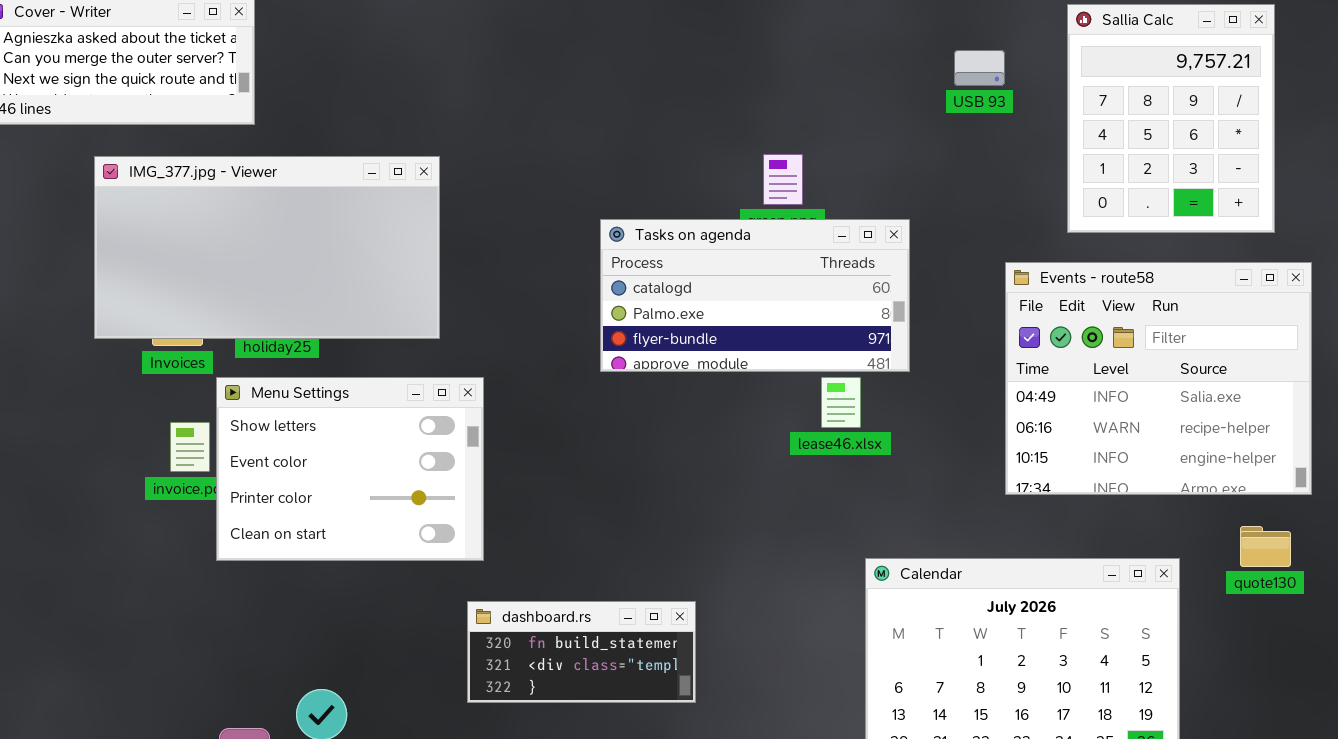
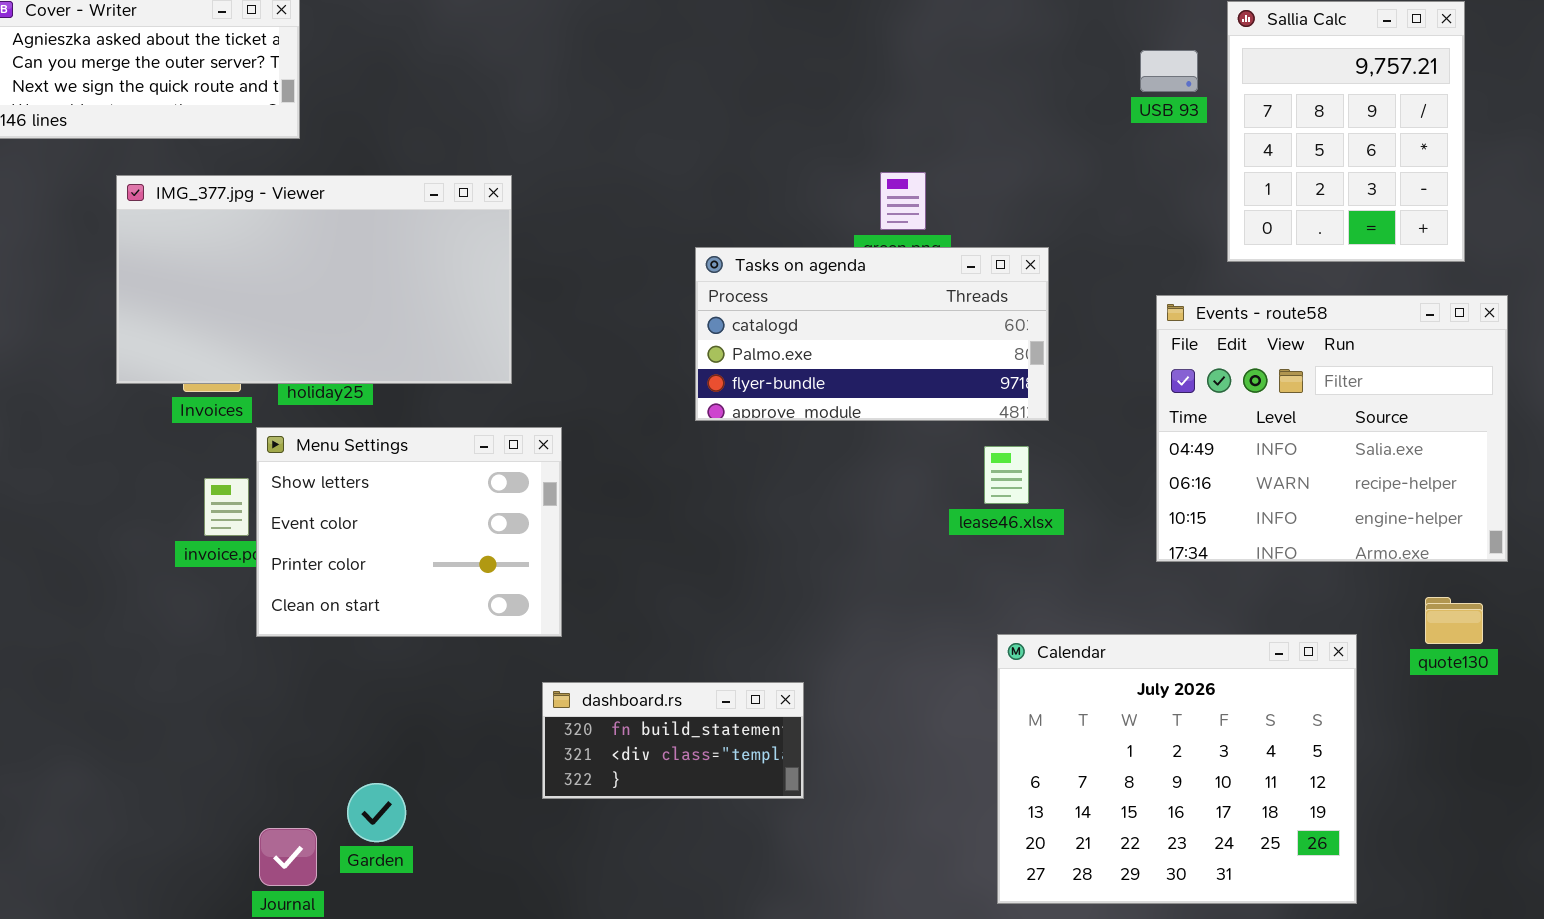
USB 93: [954,50,1005,86] -> [1140,50,1198,92], moved
lease46.xlsx: [821,377,861,428] -> [984,446,1029,504], moved

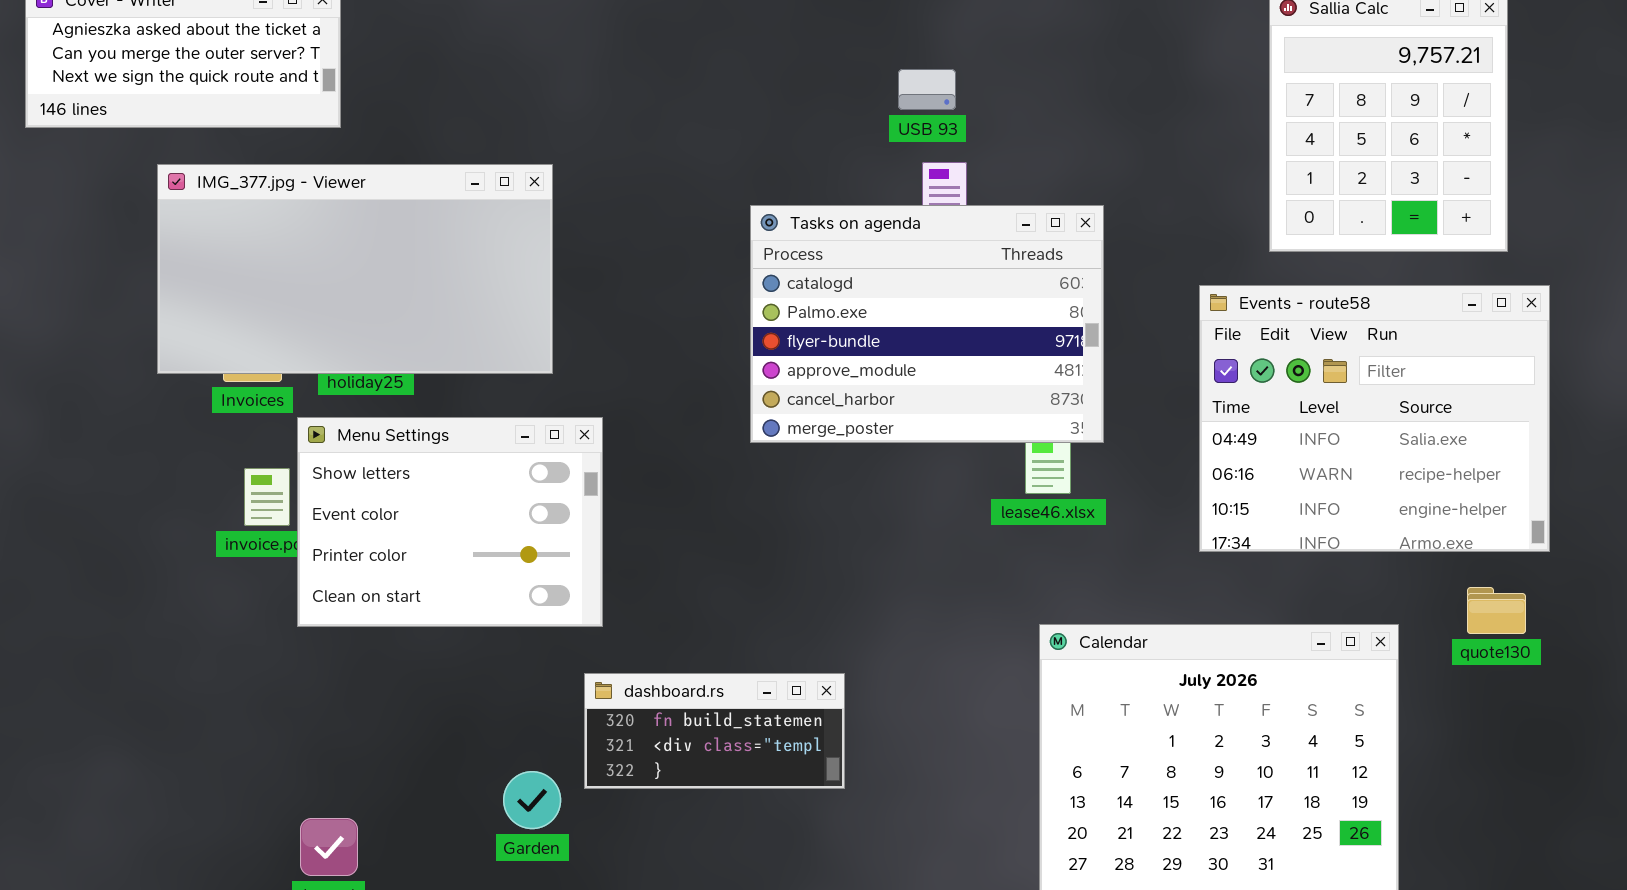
USB 93: [1140,50,1198,92] -> [898,69,956,110], moved
Tasks on agenda: [695,247,1049,421] -> [750,205,1104,443], moved, resized
Garden: [347,783,406,842] -> [503,771,561,829], moved

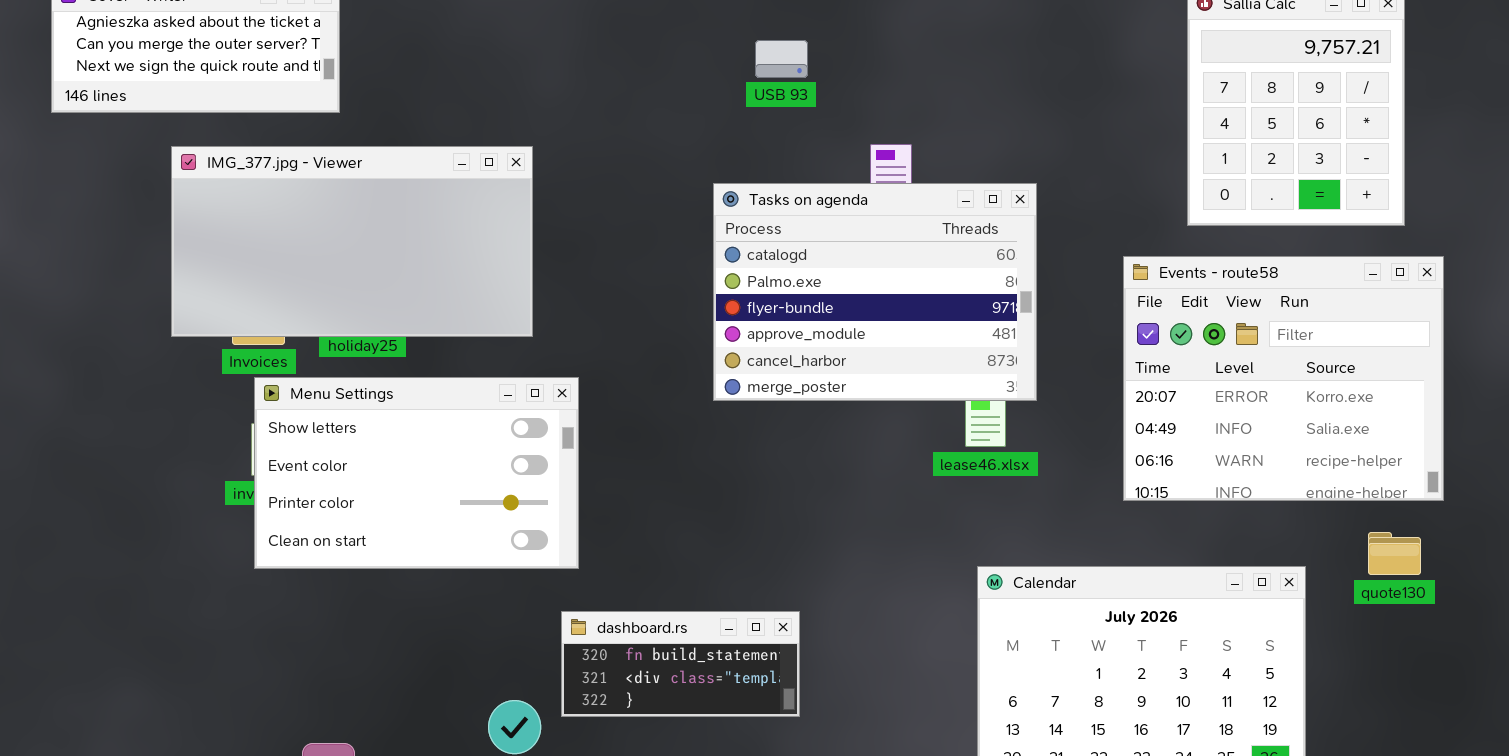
USB 93: [898,69,956,110] -> [755,40,808,78], moved
Events - route58: [1199,285,1550,552] -> [1123,256,1444,501], scrolled up 1 row
Menu Settings: [297,417,603,627] -> [254,377,579,569], resized

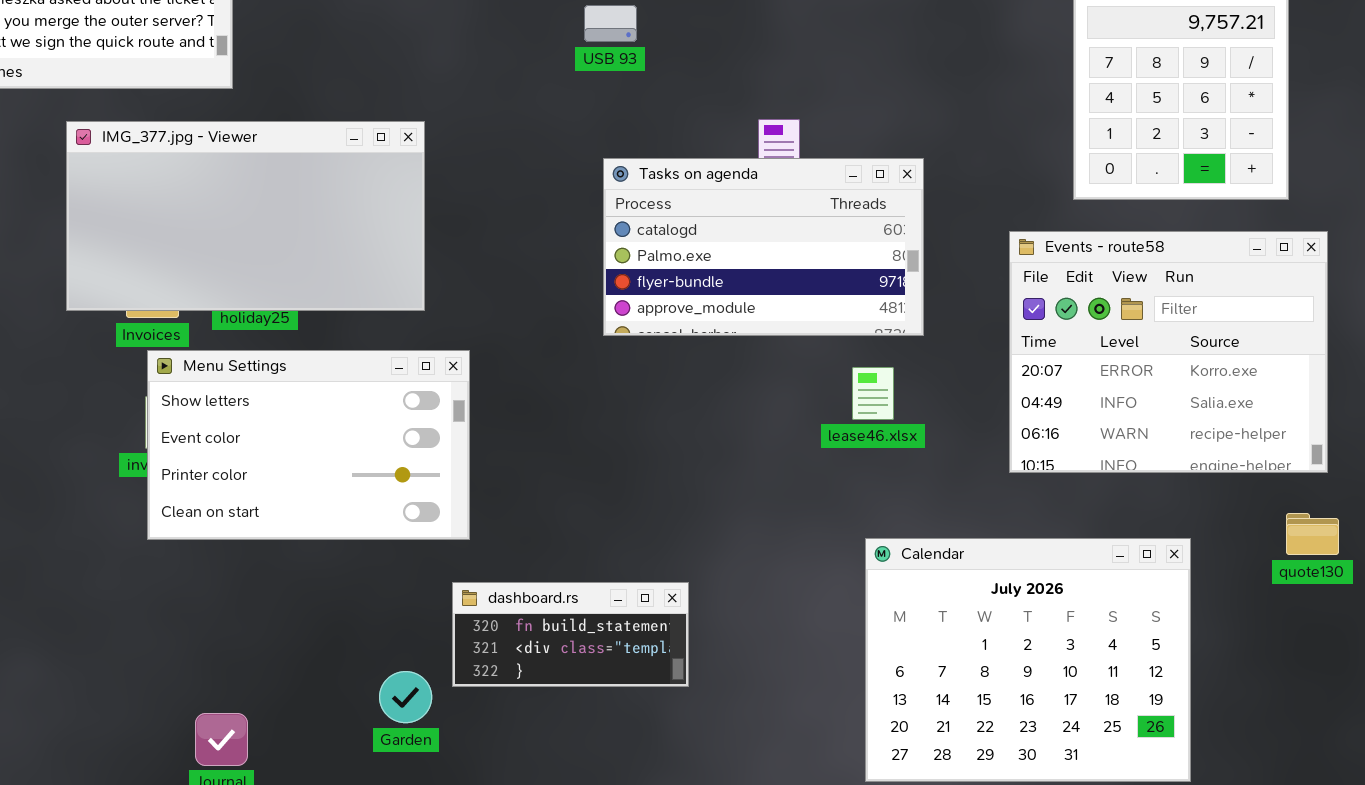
USB 93: [755,40,808,78] -> [584,5,637,42], moved
Tasks on agenda: [713,183,1037,401] -> [603,158,924,336], resized
quote130: [1368,532,1421,575] -> [1286,513,1339,555], moved

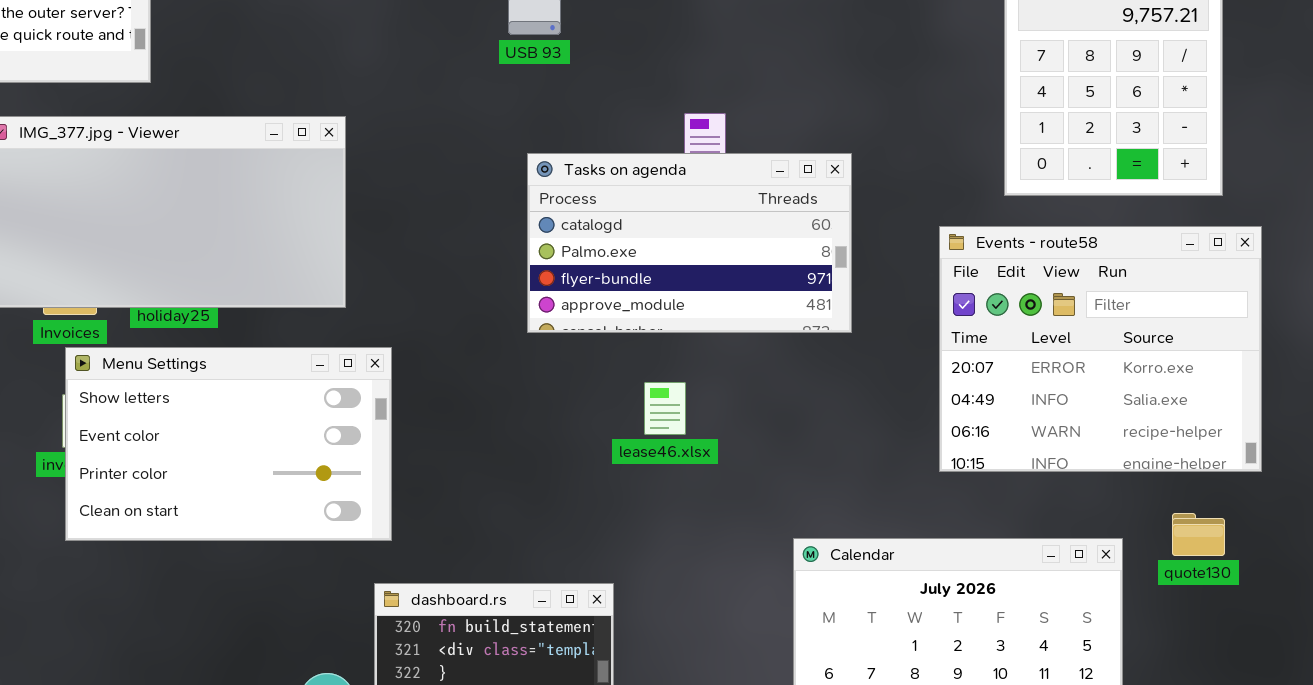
lease46.xlsx: [852,367,894,420] -> [644,382,686,435], moved
quote130: [1286,513,1339,555] -> [1172,513,1225,556], moved

